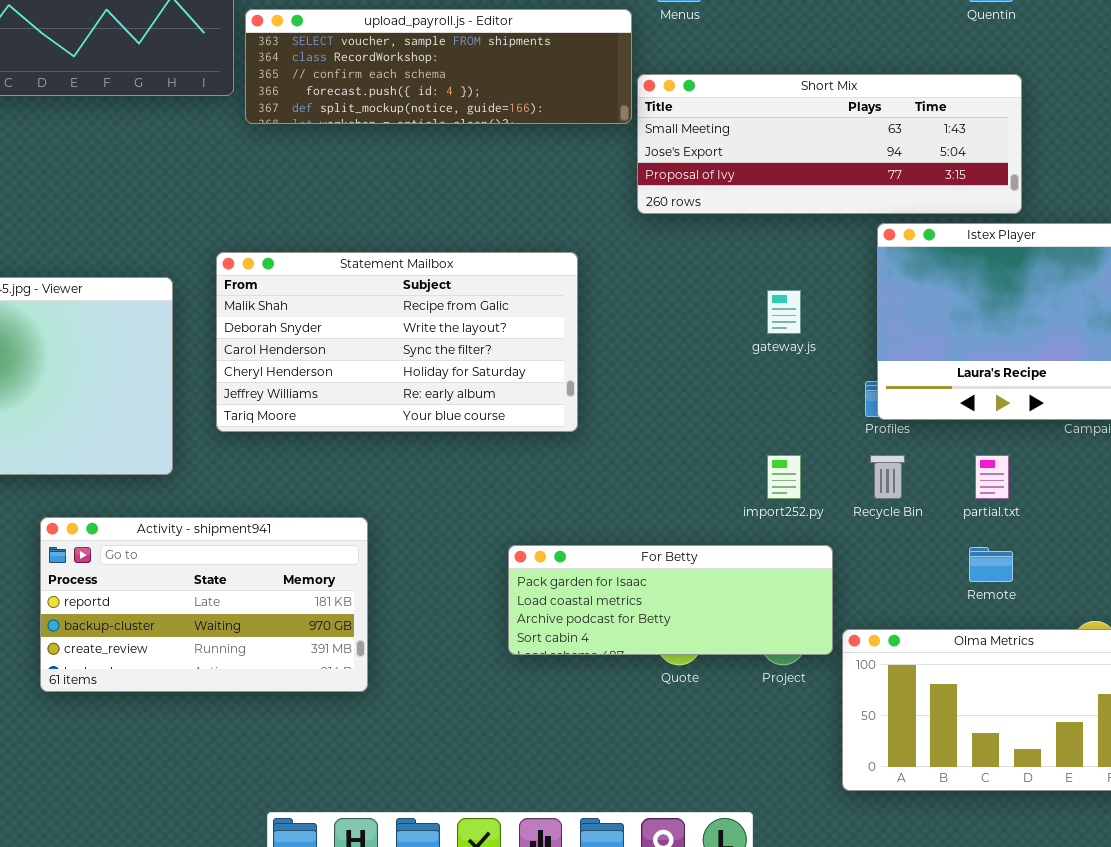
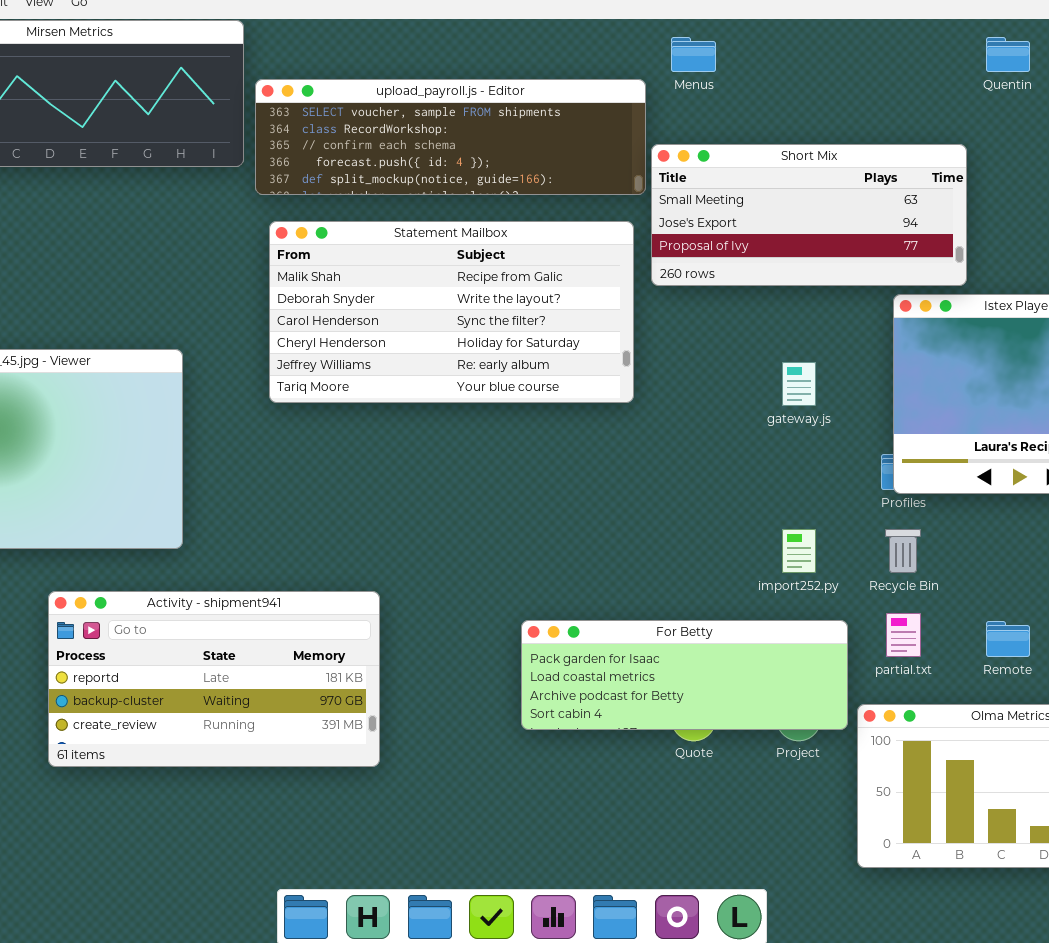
Short Mix: [637,74,1022,214] -> [651,144,967,286], resized
Statement Mailbox: [216,252,578,432] -> [269,221,634,403], moved
partial.txt: [975,455,1009,499] -> [886,613,921,657], moved

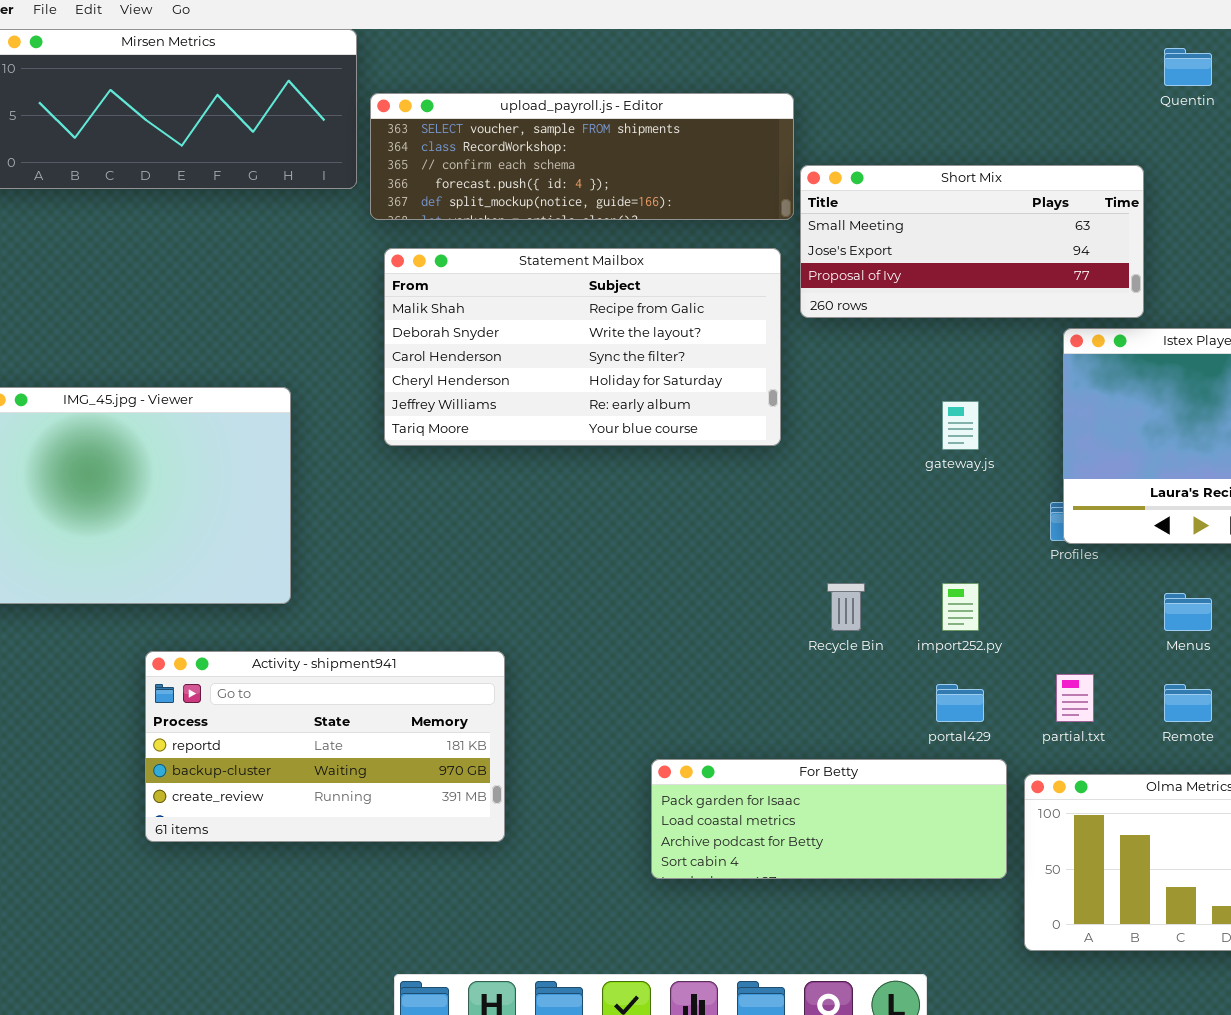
Menus: [671,37,716,72] -> [1164,593,1212,631], moved
Recycle Bin: [885,529,921,573] -> [827,583,865,631], moved
For Betty: [521,620,848,730] -> [651,759,1007,879], moved

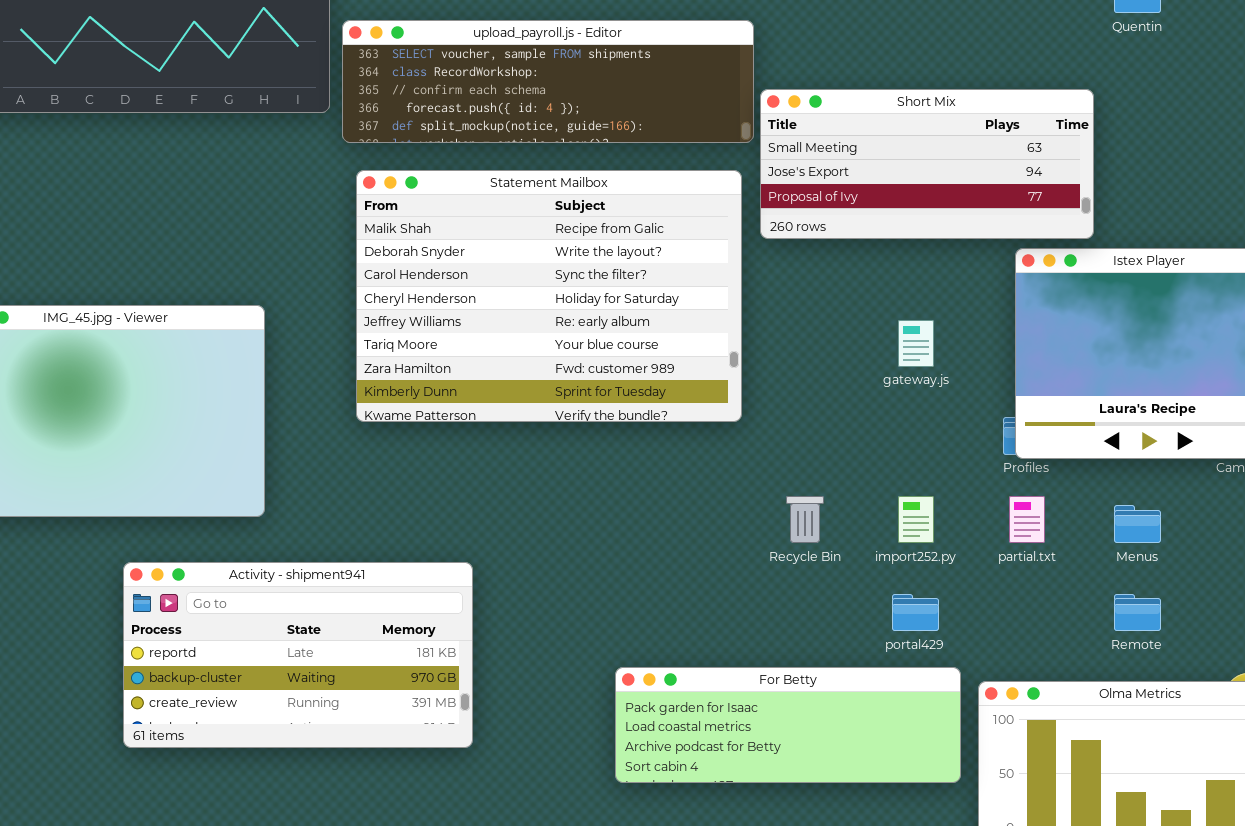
Statement Mailbox: [384,248,781,446] -> [356,170,742,422], resized
partial.txt: [1056,674,1094,722] -> [1009,496,1045,543], moved

